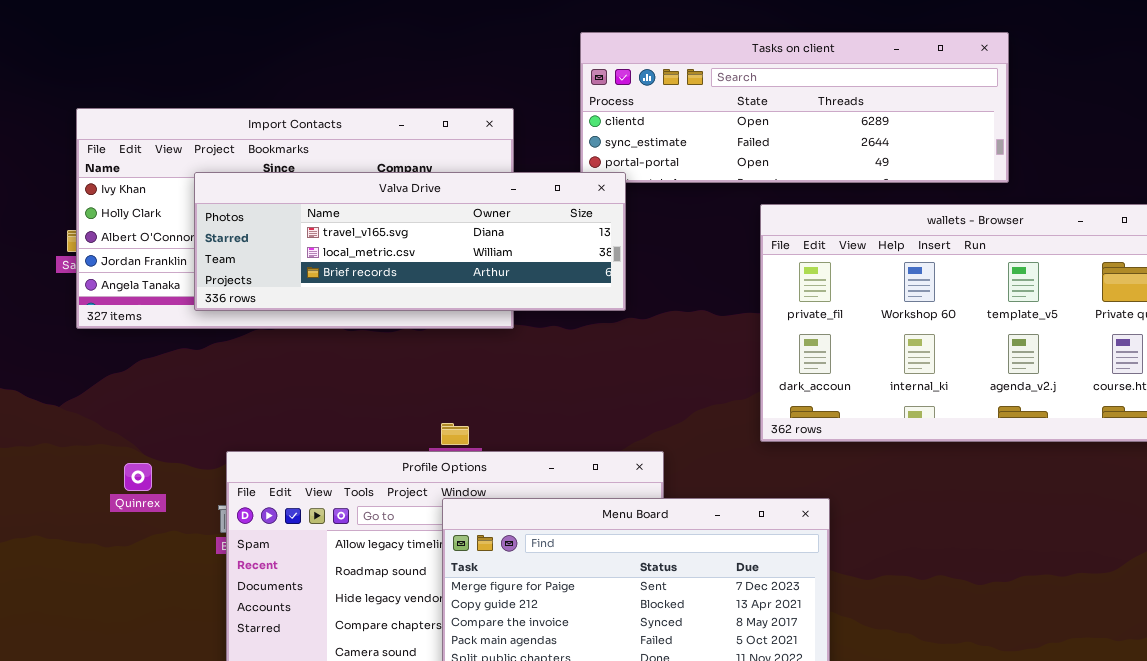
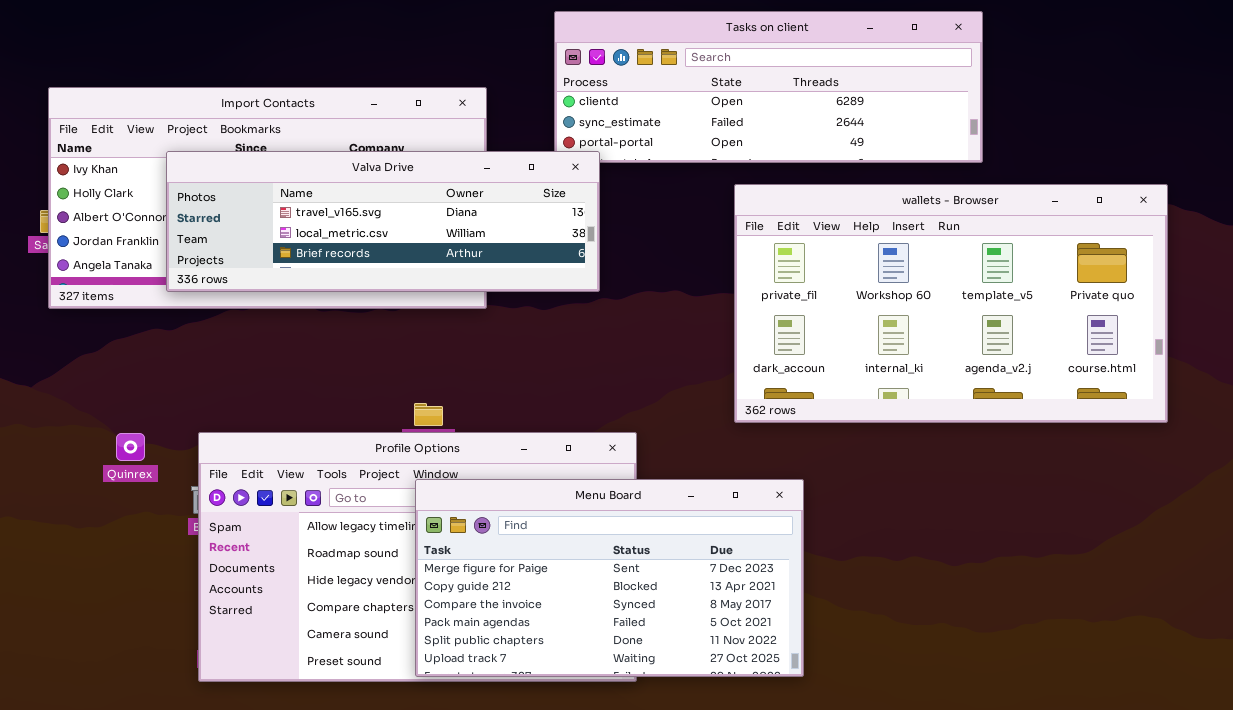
Quinrex: [124,463,152,491] -> [116,433,145,461], moved

